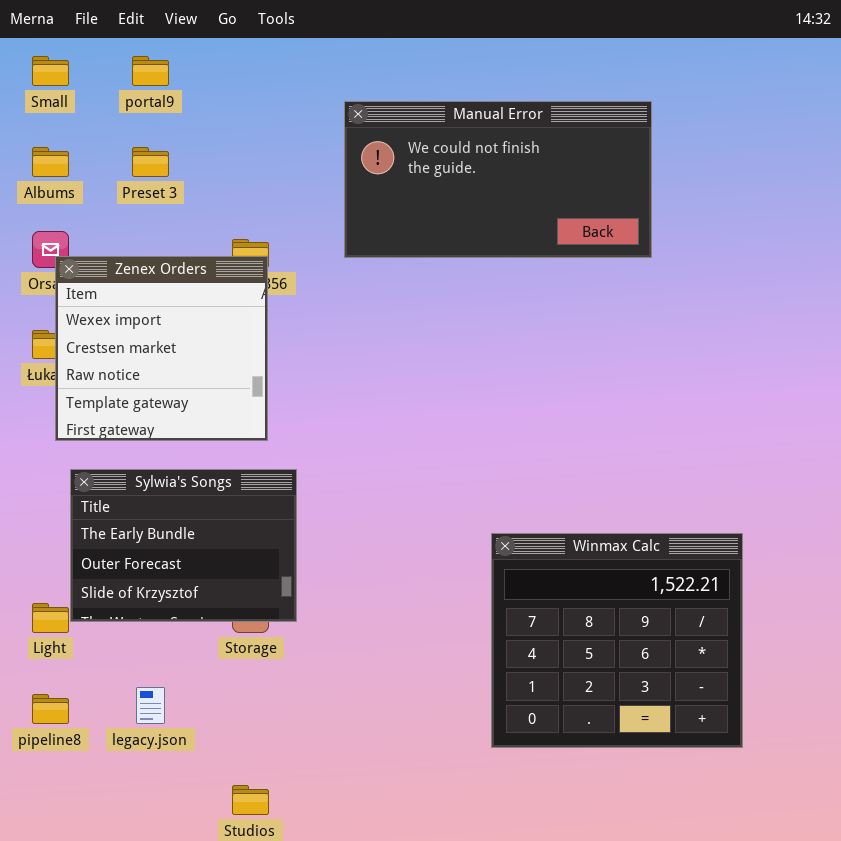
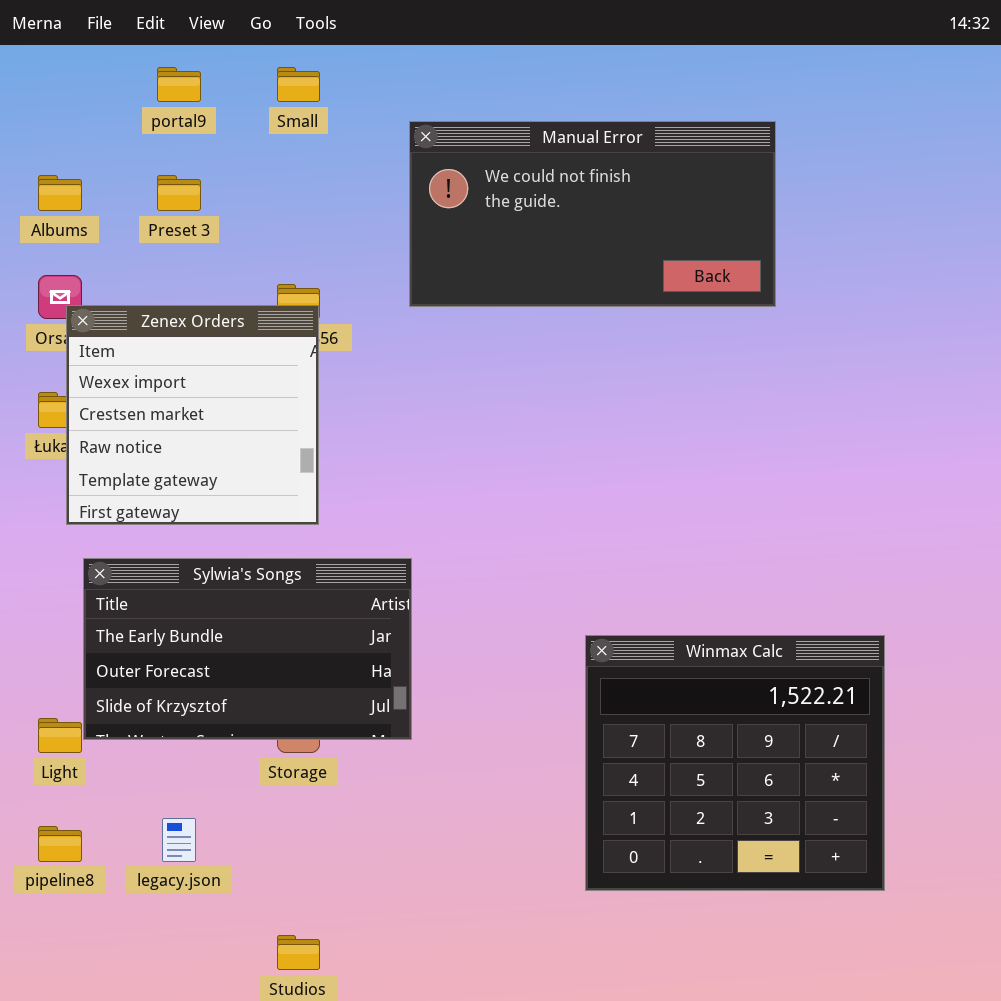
Small: [32,56,69,86] -> [277,67,320,102], moved
Sylwia's Songs: [70,469,297,622] -> [83,558,412,740], resized

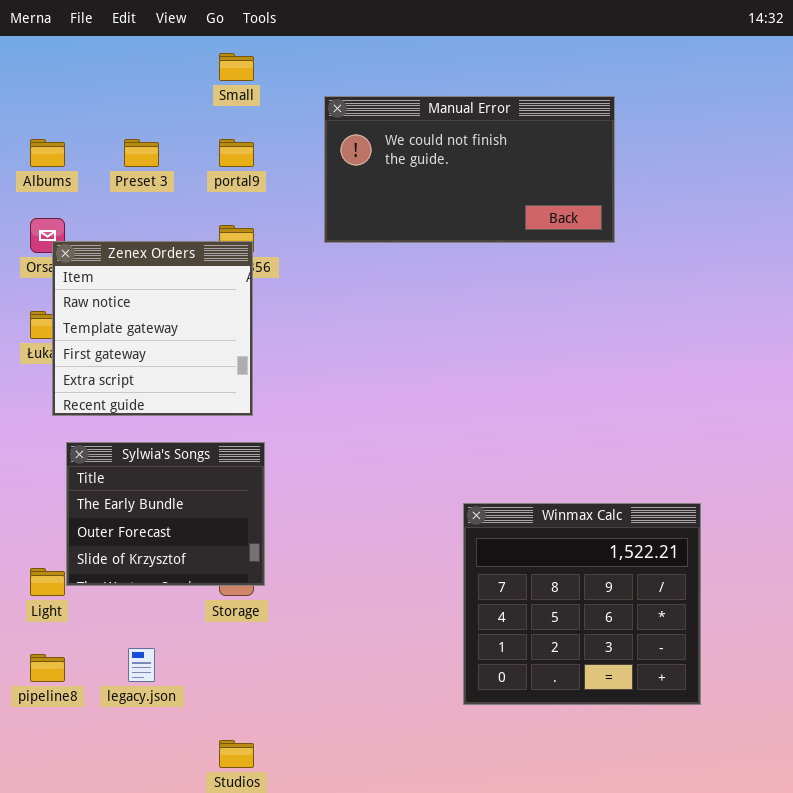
portal9: [157,67,201,102] -> [219,139,254,167], moved
Zenex Orders: [66,305,319,525] -> [52,241,253,416], scrolled down 2 rows
Sylwia's Songs: [83,558,412,740] -> [66,442,265,586], resized

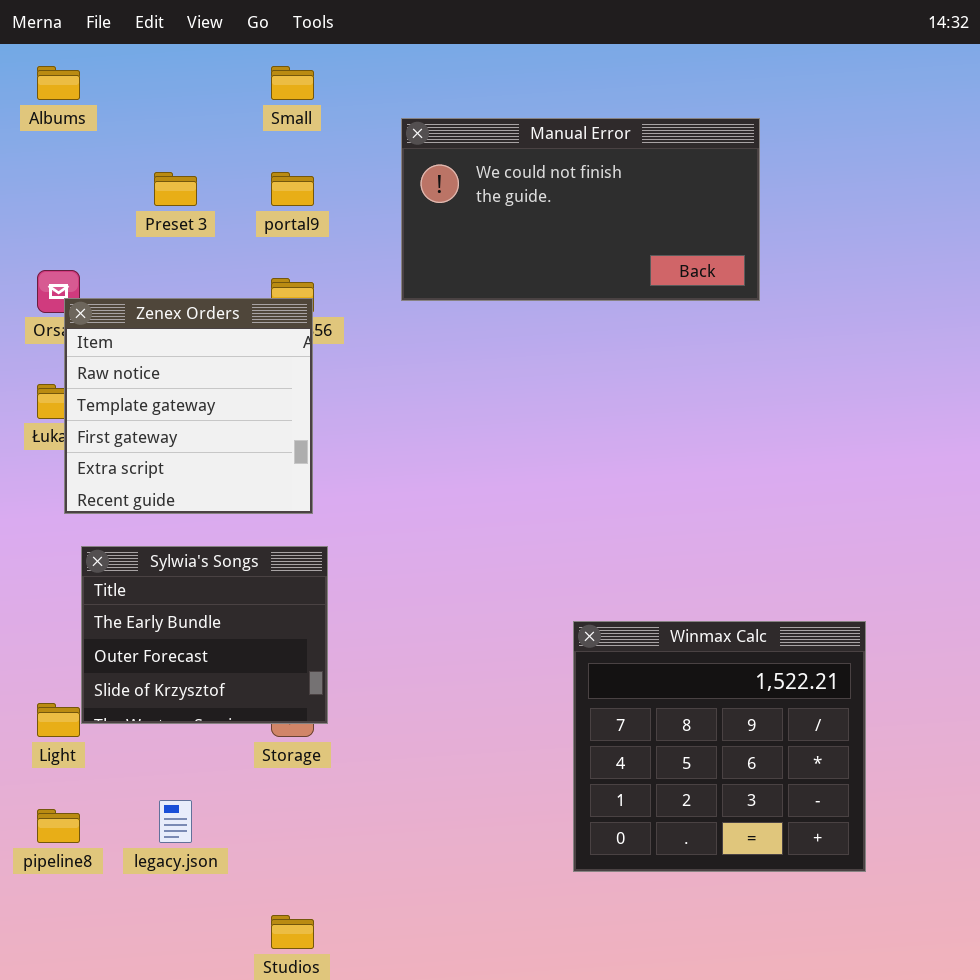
Albums: [30,139,65,167] -> [37,66,80,100], moved

